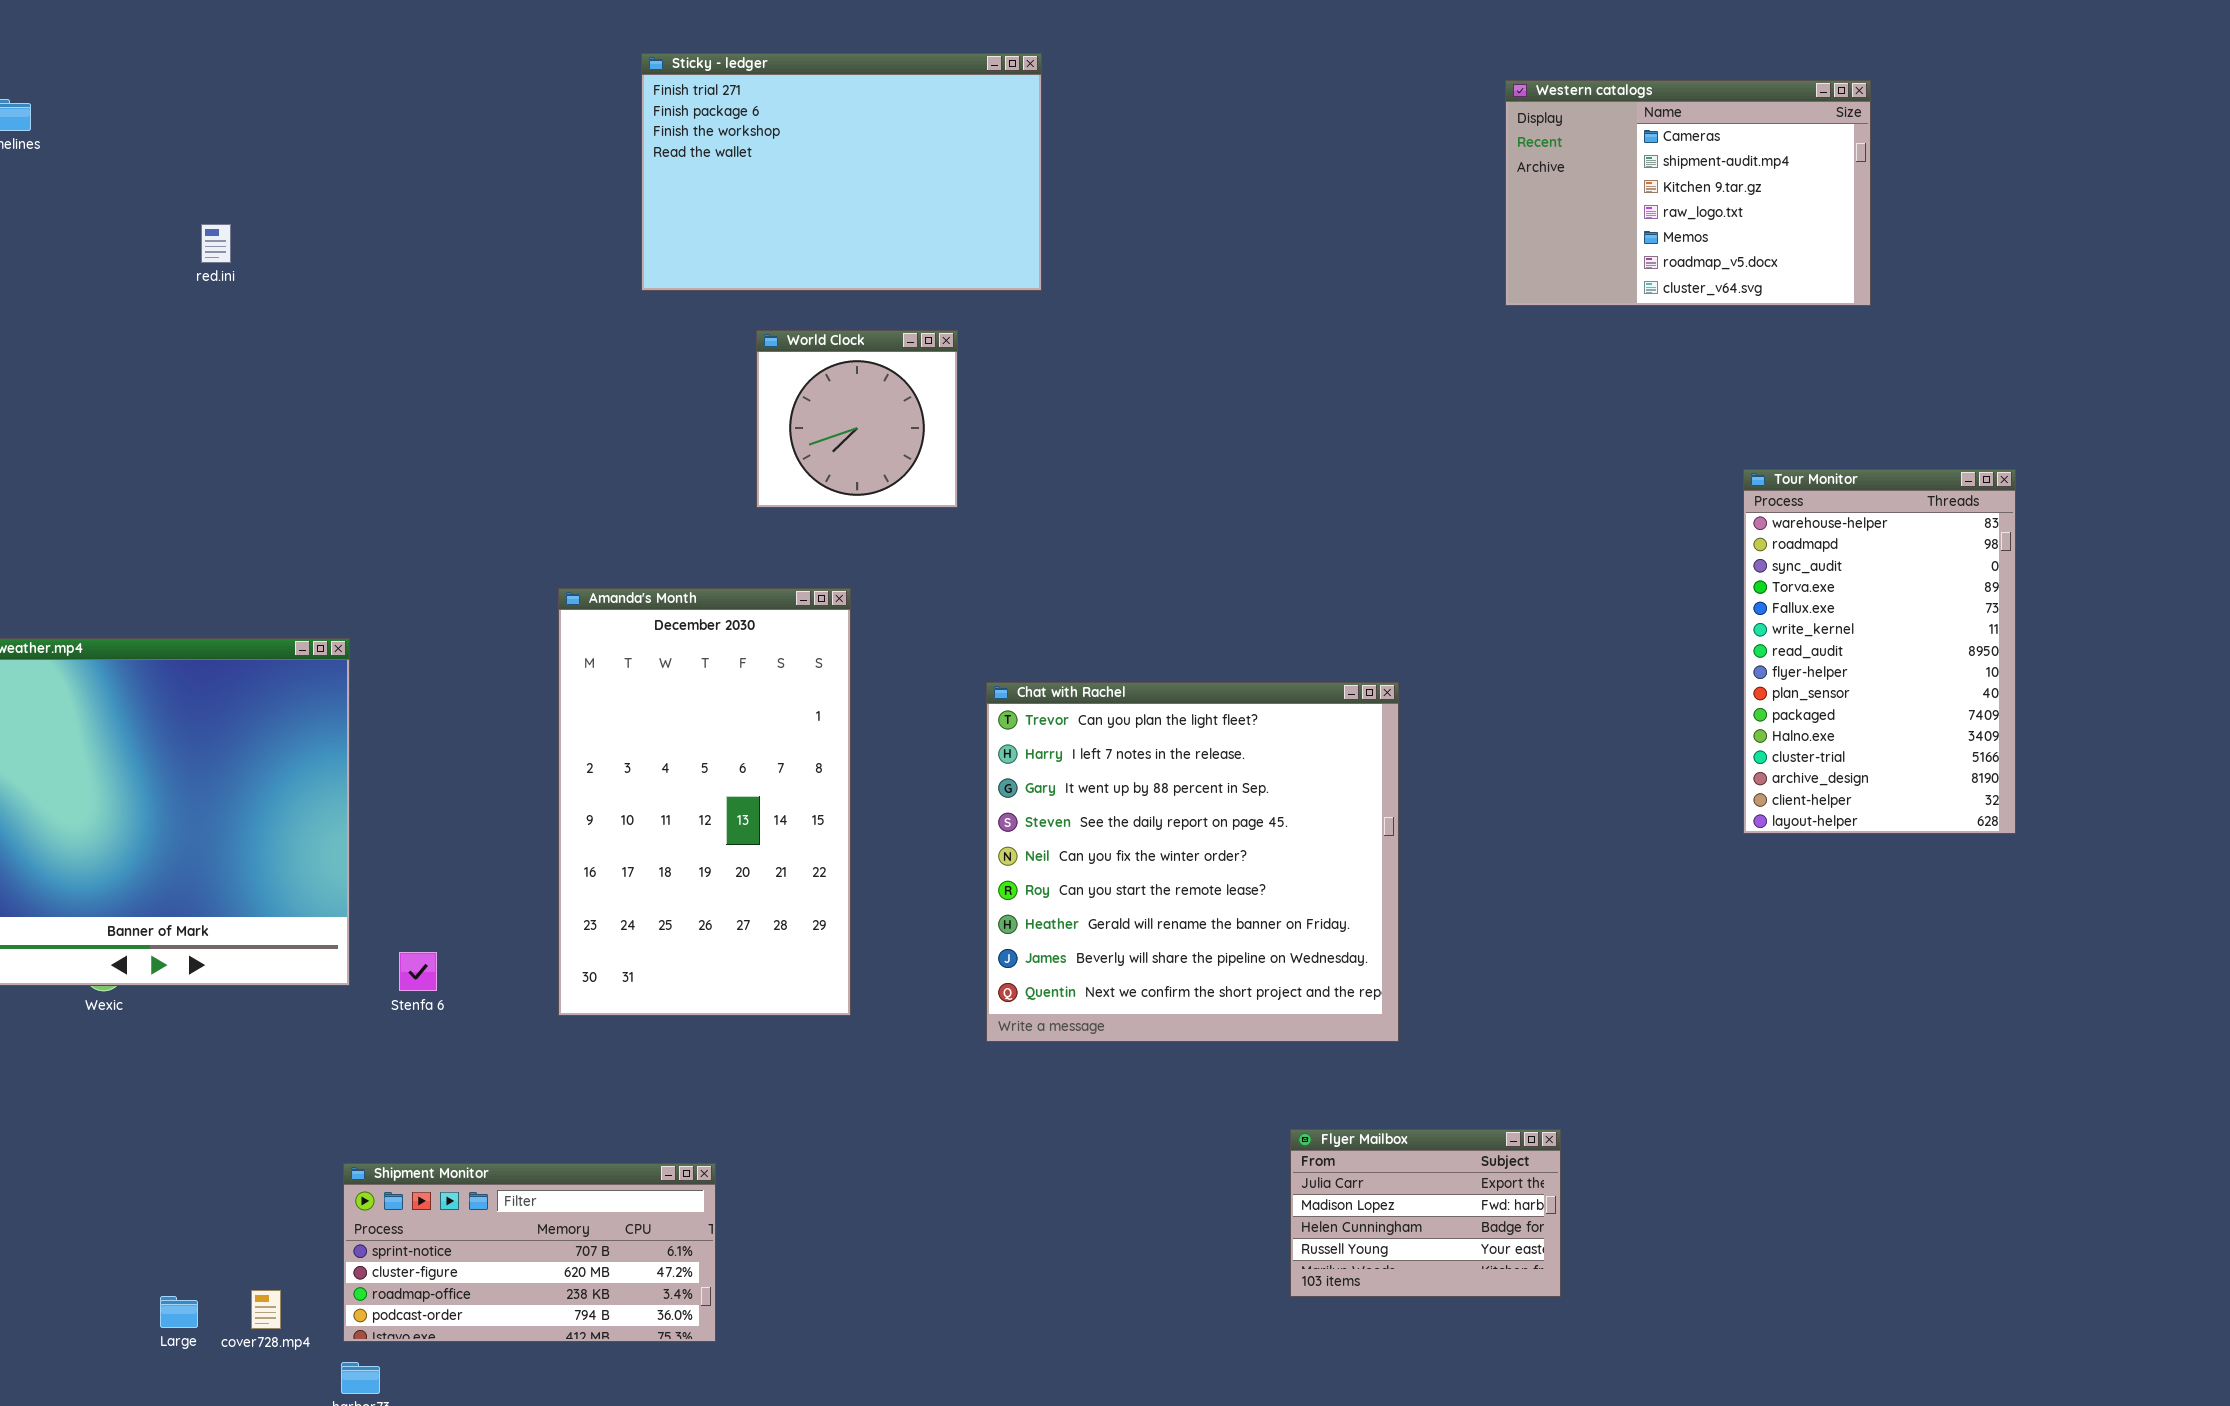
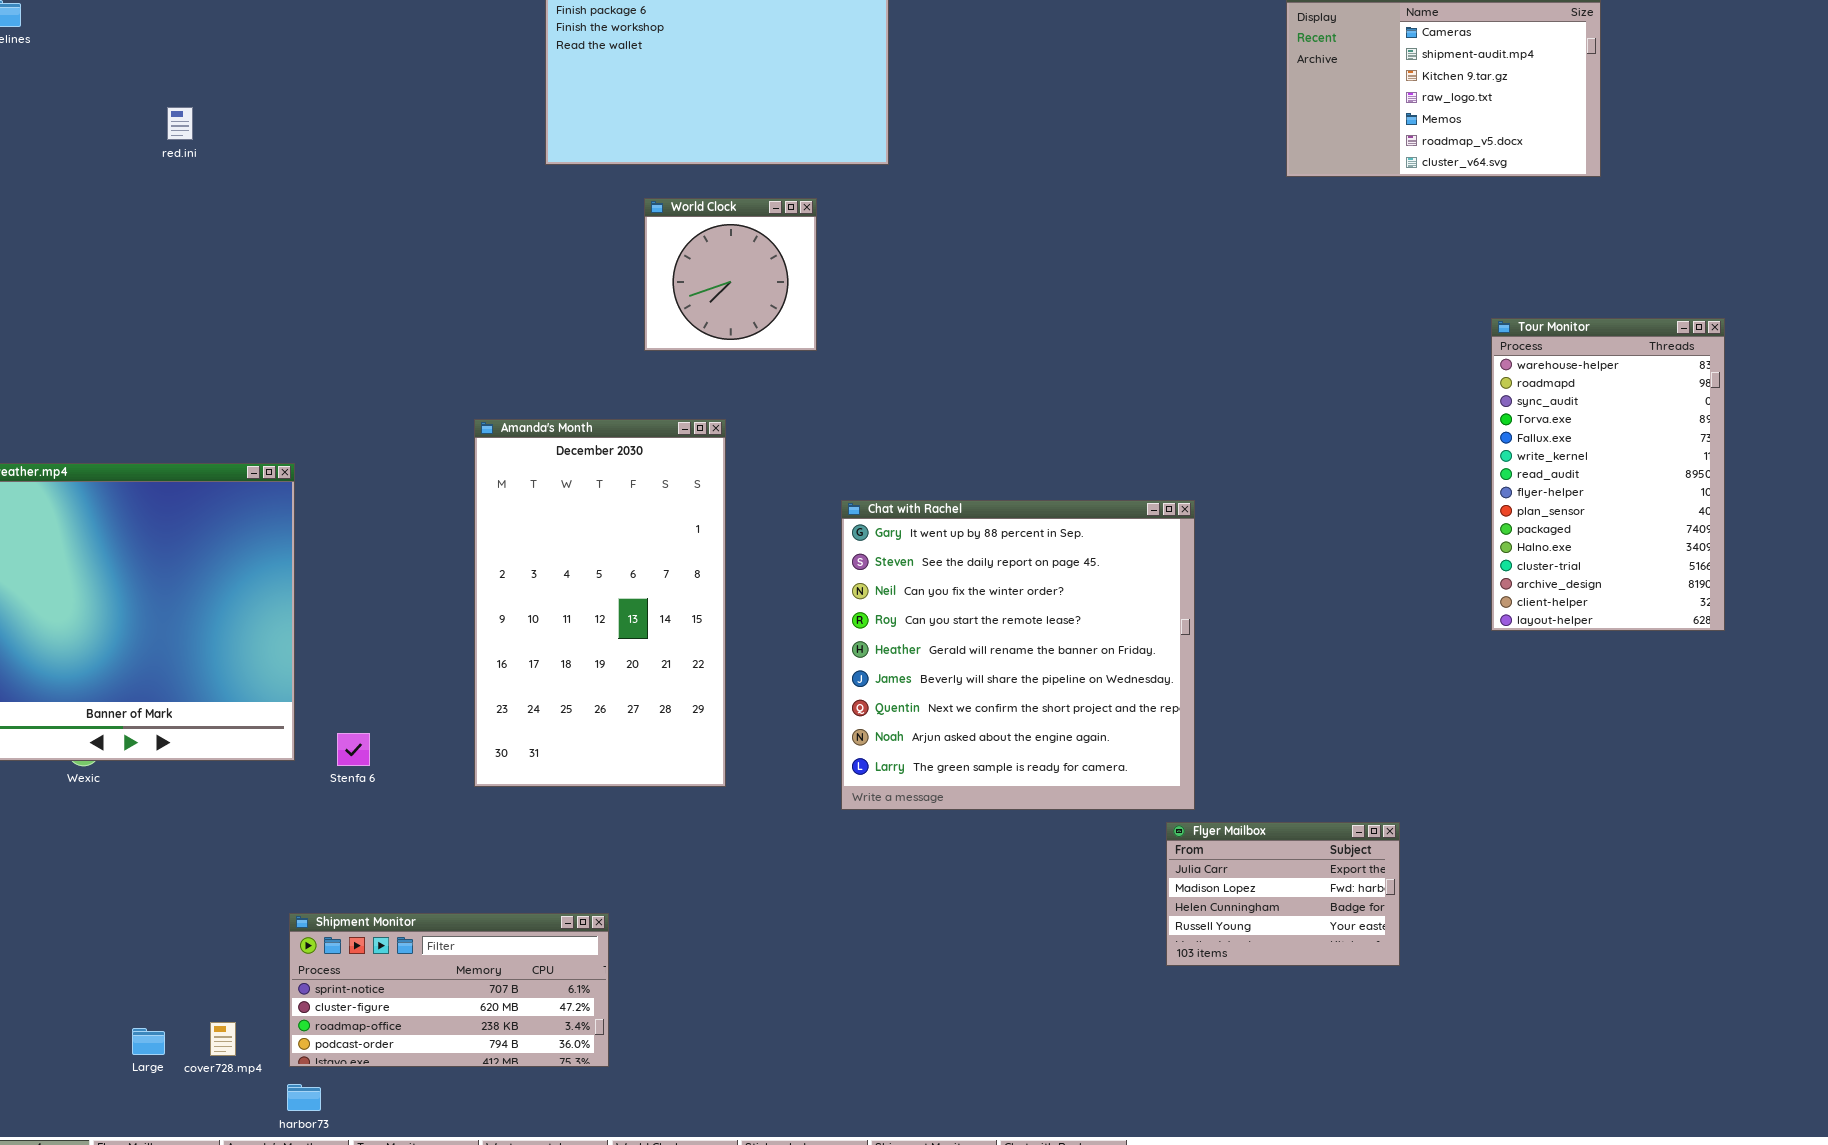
Chat with Rachel: [986,682,1399,1042] -> [841,500,1195,810], scrolled down 2 rows
Flyer Mailbox: [1290,1129,1561,1297] -> [1166,822,1400,966], moved

